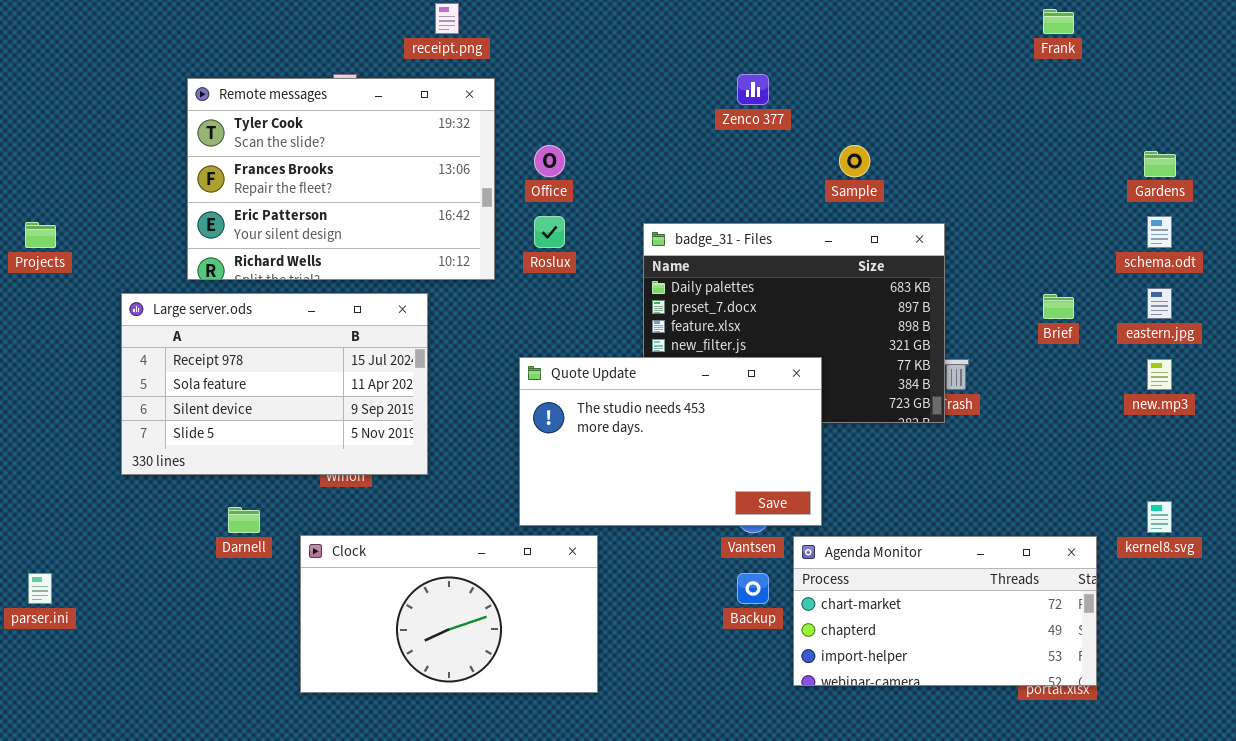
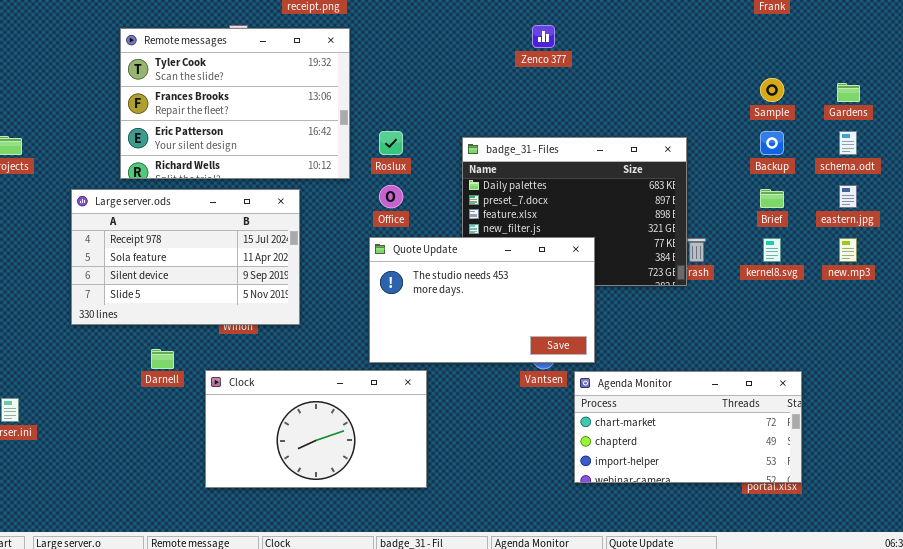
Office: [534,145,565,177] -> [379,185,403,208], moved
Sample: [839,145,870,177] -> [760,78,784,102], moved
kernel8.svg: [1147,501,1172,533] -> [763,238,781,262], moved
Backup: [737,573,769,604] -> [760,131,784,155], moved

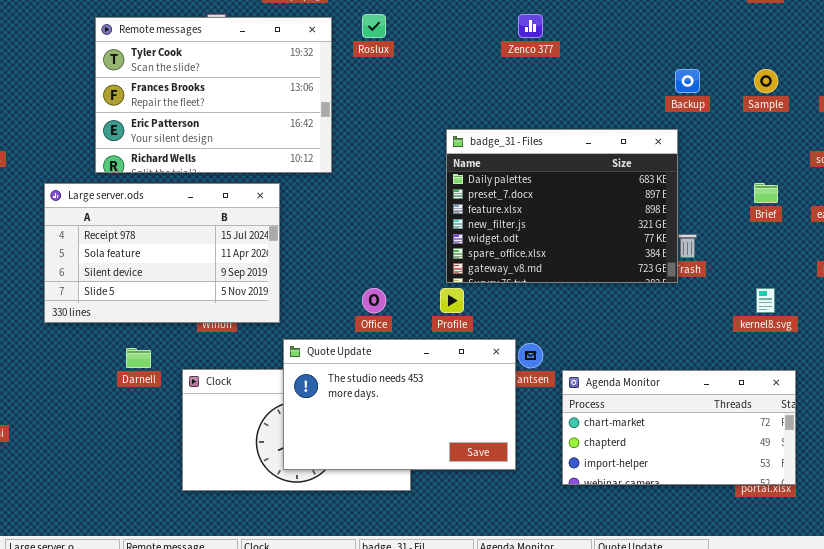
Roslux: [379,131,403,155] -> [362,14,386,38], moved
Backup: [760,131,784,155] -> [675,69,700,93], moved
Office: [379,185,403,208] -> [362,288,386,313], moved
Quote Update: [369,237,595,363] -> [283,339,516,470], moved
kernel8.svg: [763,238,781,262] -> [756,288,775,313], moved

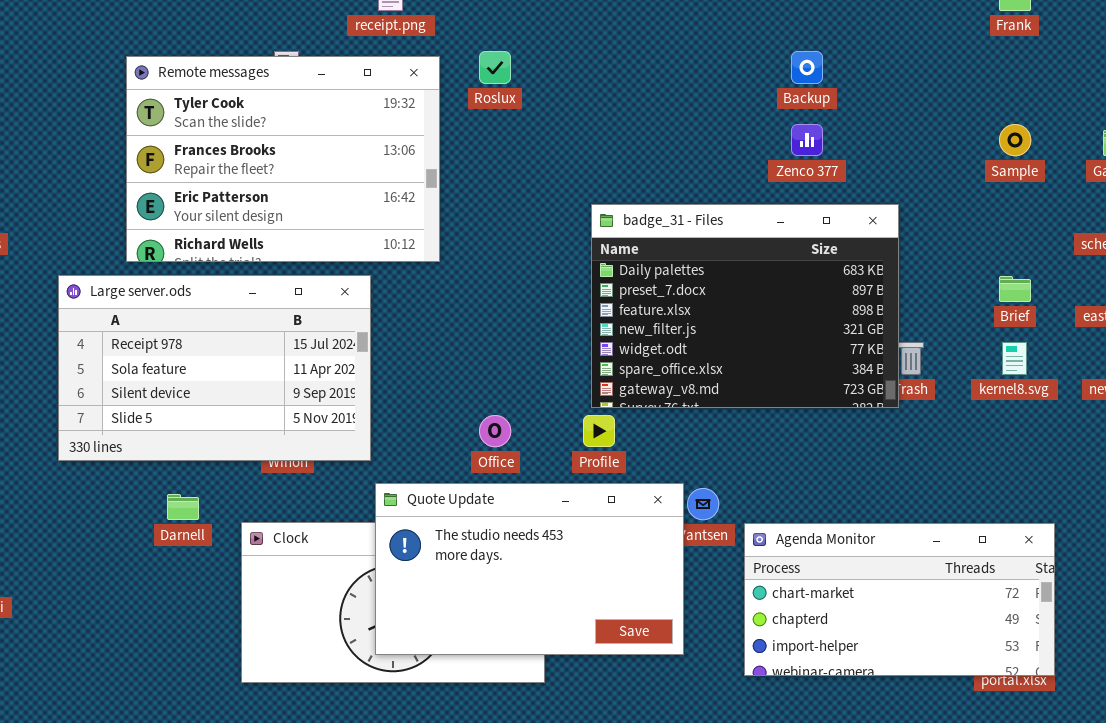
Zenco 377: [518,14,543,38] -> [791,124,823,156], moved
Backup: [675,69,700,93] -> [791,51,823,84], moved
kernel8.svg: [756,288,775,313] -> [1002,342,1027,375], moved

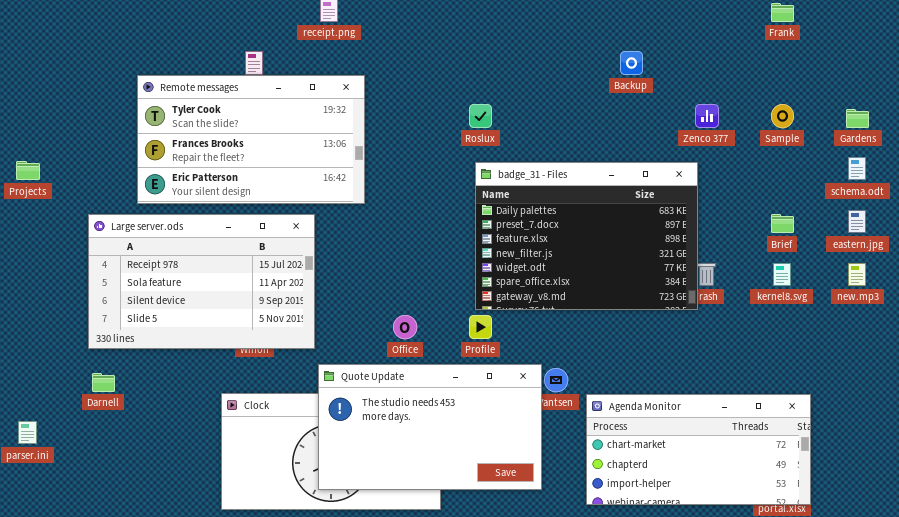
Roslux: [479,51,511,84] -> [469,104,492,128], moved
Remote messages: [126,56,440,262] -> [137,75,365,204], resized
Zenco 377: [791,124,823,156] -> [695,104,719,128], moved
Darnell: [167,494,199,520] -> [92,373,115,392], moved

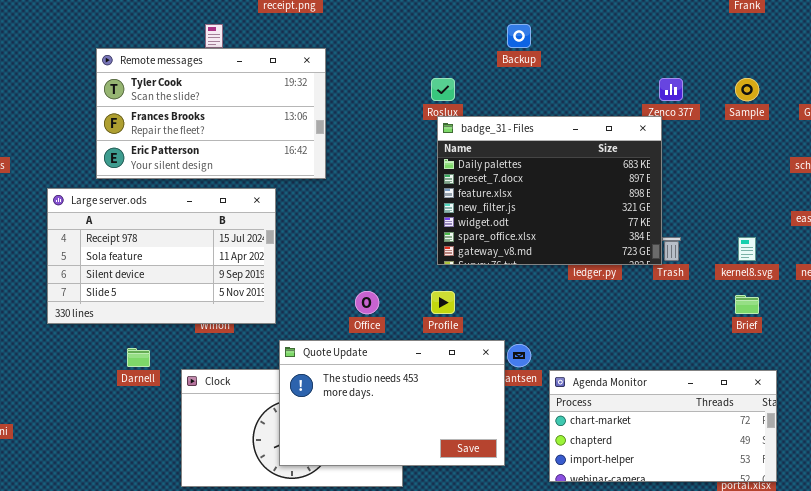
Backup: [620,51,643,75] -> [507,24,531,48], moved
badge_31 - Files: [475,162,698,310] -> [437,116,662,265], moved
Brief: [771,214,794,233] -> [735,295,759,314], moved
Darnell: [92,373,115,392] -> [127,348,150,367], moved

